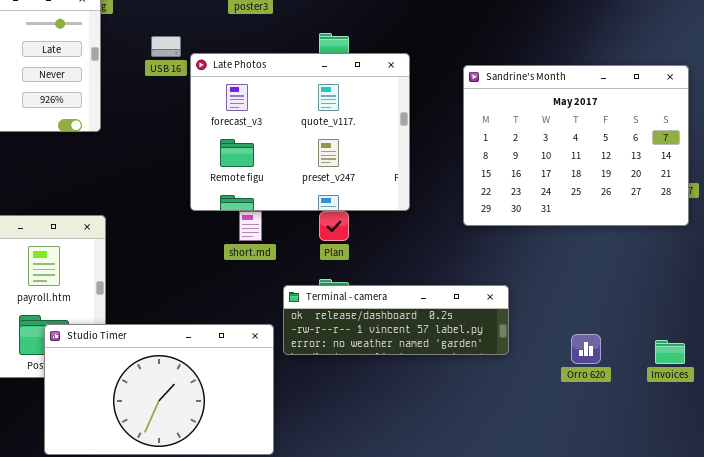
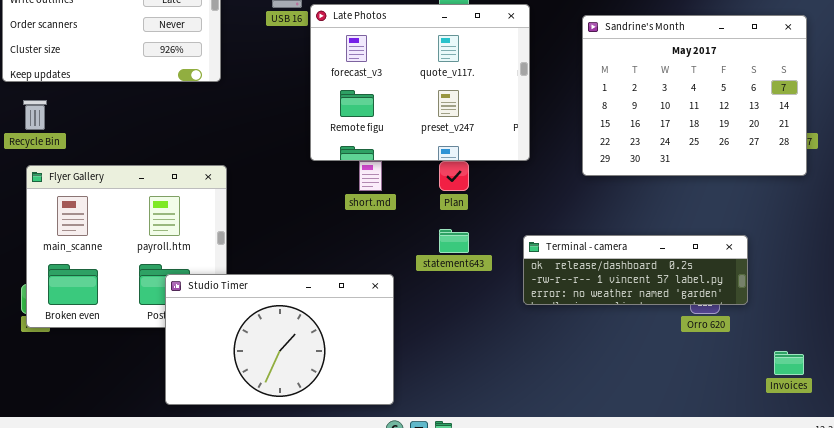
Terminal - camera: [283,285,509,355] -> [523,235,748,305], moved
Invoices: [655,340,685,364] -> [774,351,804,375], moved

